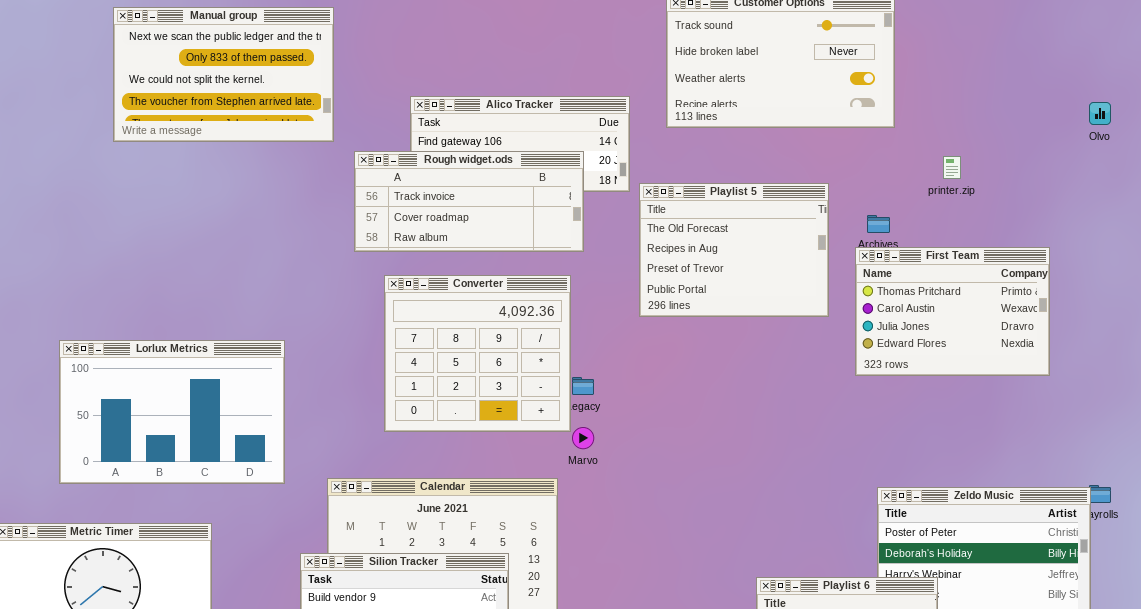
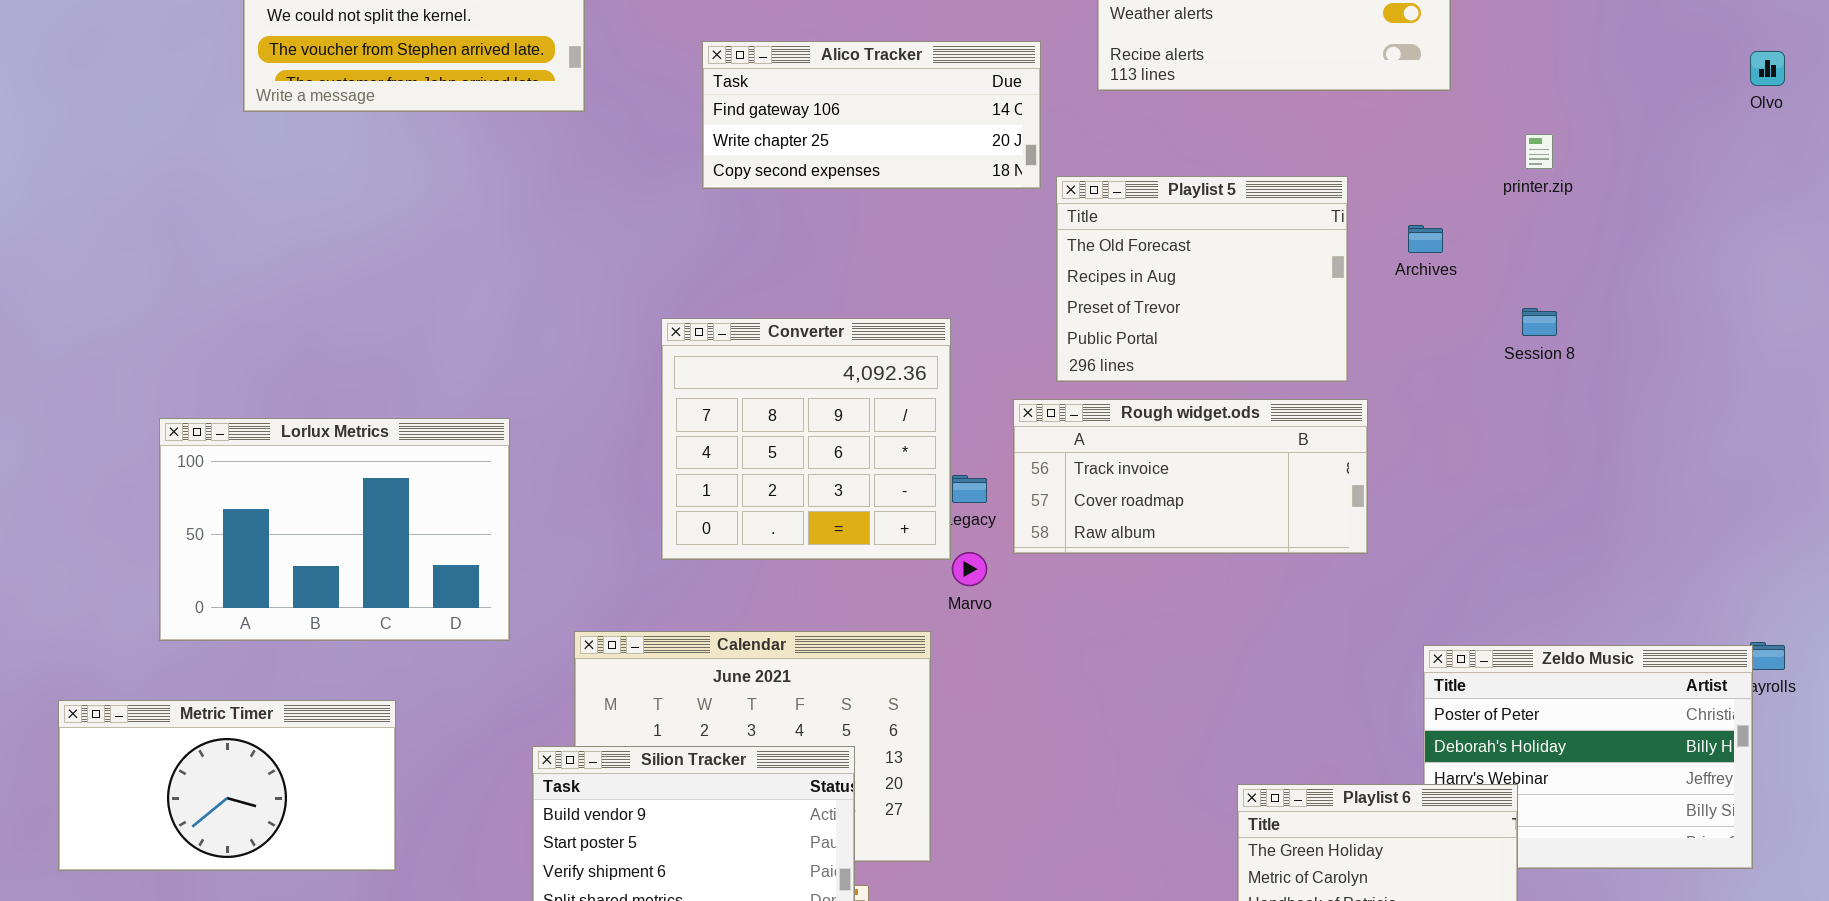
Rough widget.ods: [354,151,584,252] -> [1013,399,1368,554], moved
First Team: [855,247,1050,376] -> none, closed

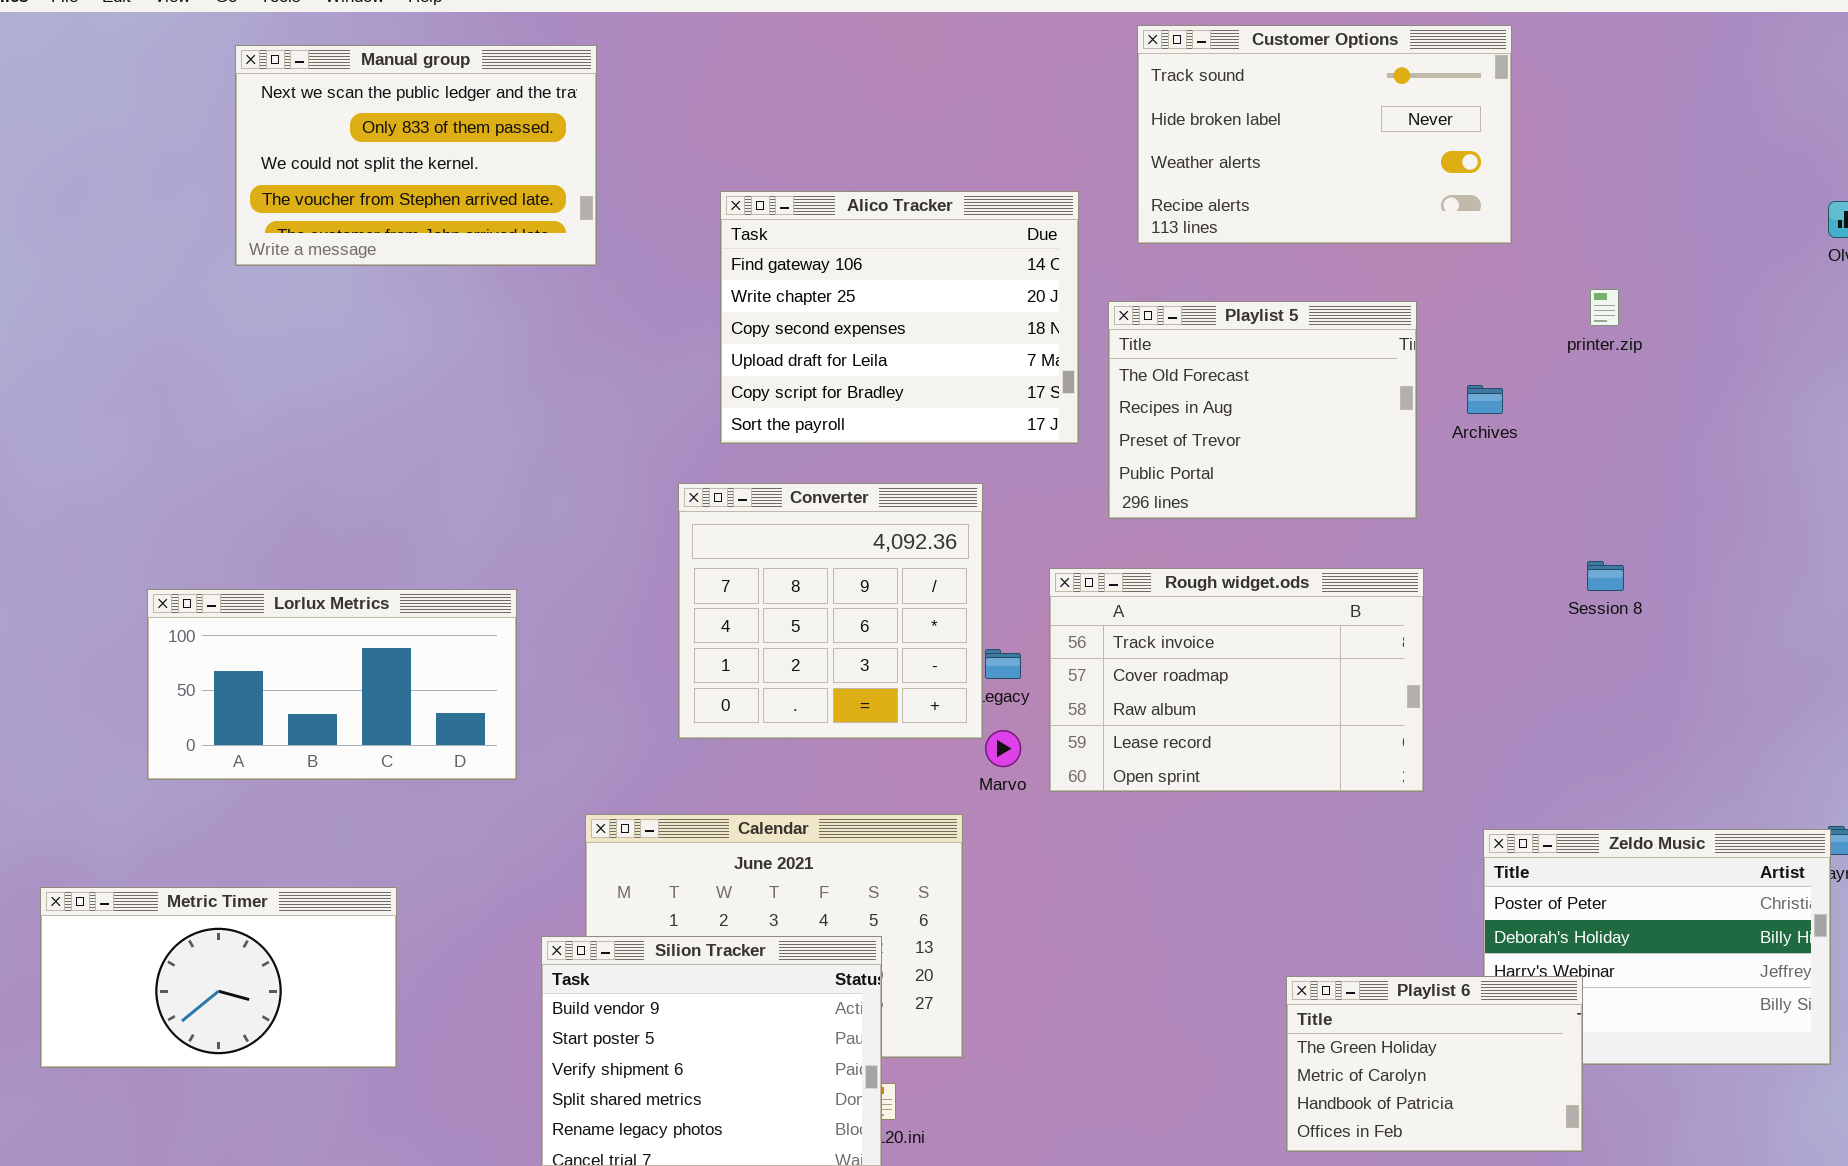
Alico Tracker: [702,41,1041,189] -> [720,191,1079,444], resized
Playlist 5: [1056,176,1348,382] -> [1108,301,1417,519], moved
Session 8: [1522,308,1557,336] -> [1587,561,1624,591], moved
Rough widget.ods: [1013,399,1368,554] -> [1049,568,1424,792], resized
Lorlux Metrics: [159,418,510,641] -> [147,589,517,780], resized

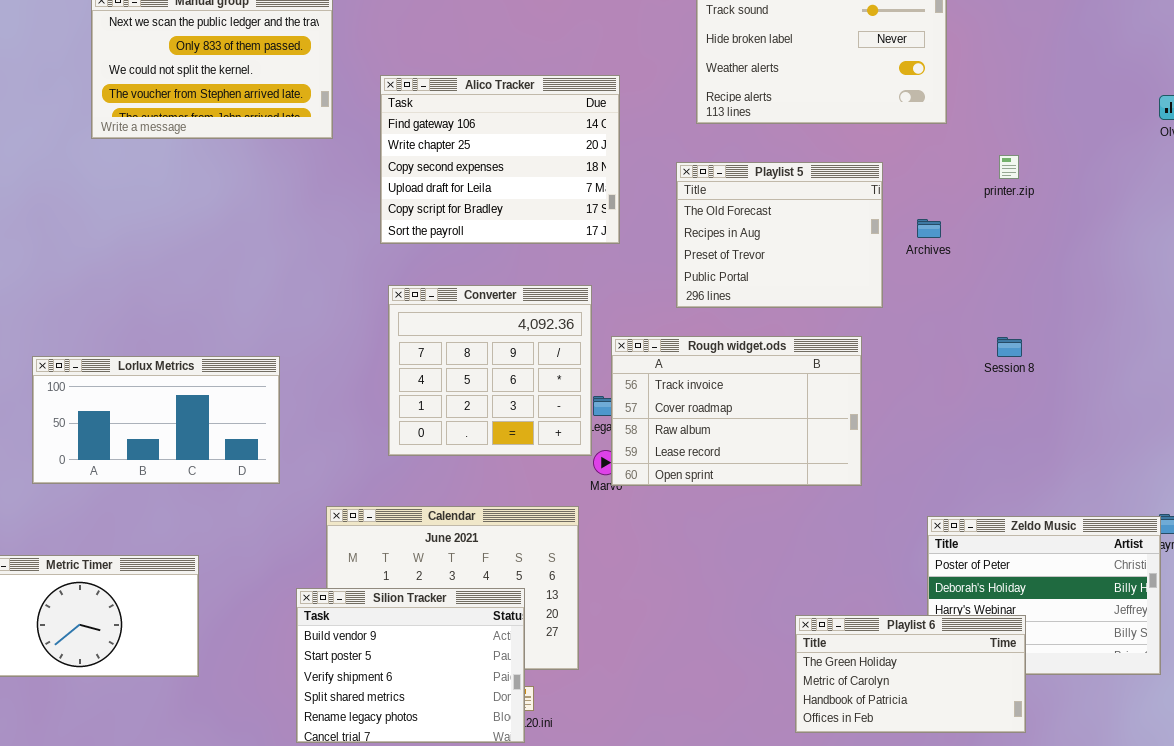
Alico Tracker: [720,191,1079,444] -> [380,75,620,244], moved
Rough widget.ods: [1049,568,1424,792] -> [611,336,862,486], moved
Playlist 6: [1286,976,1583,1152] -> [795,615,1026,733], resized

